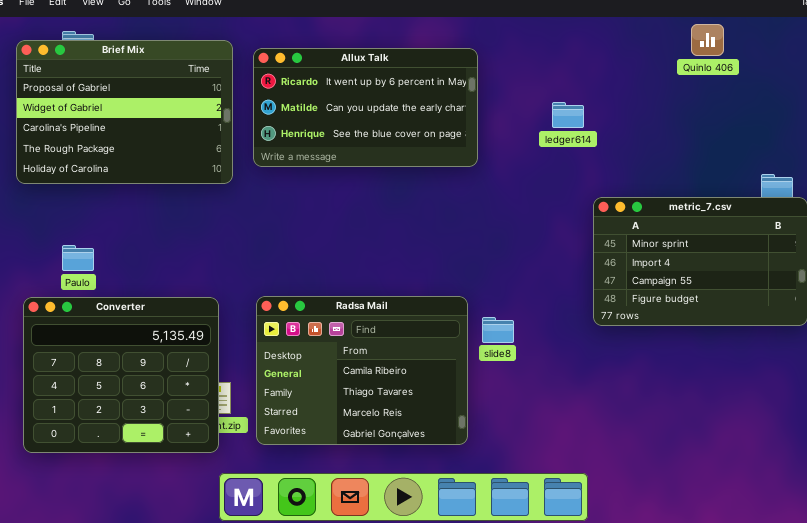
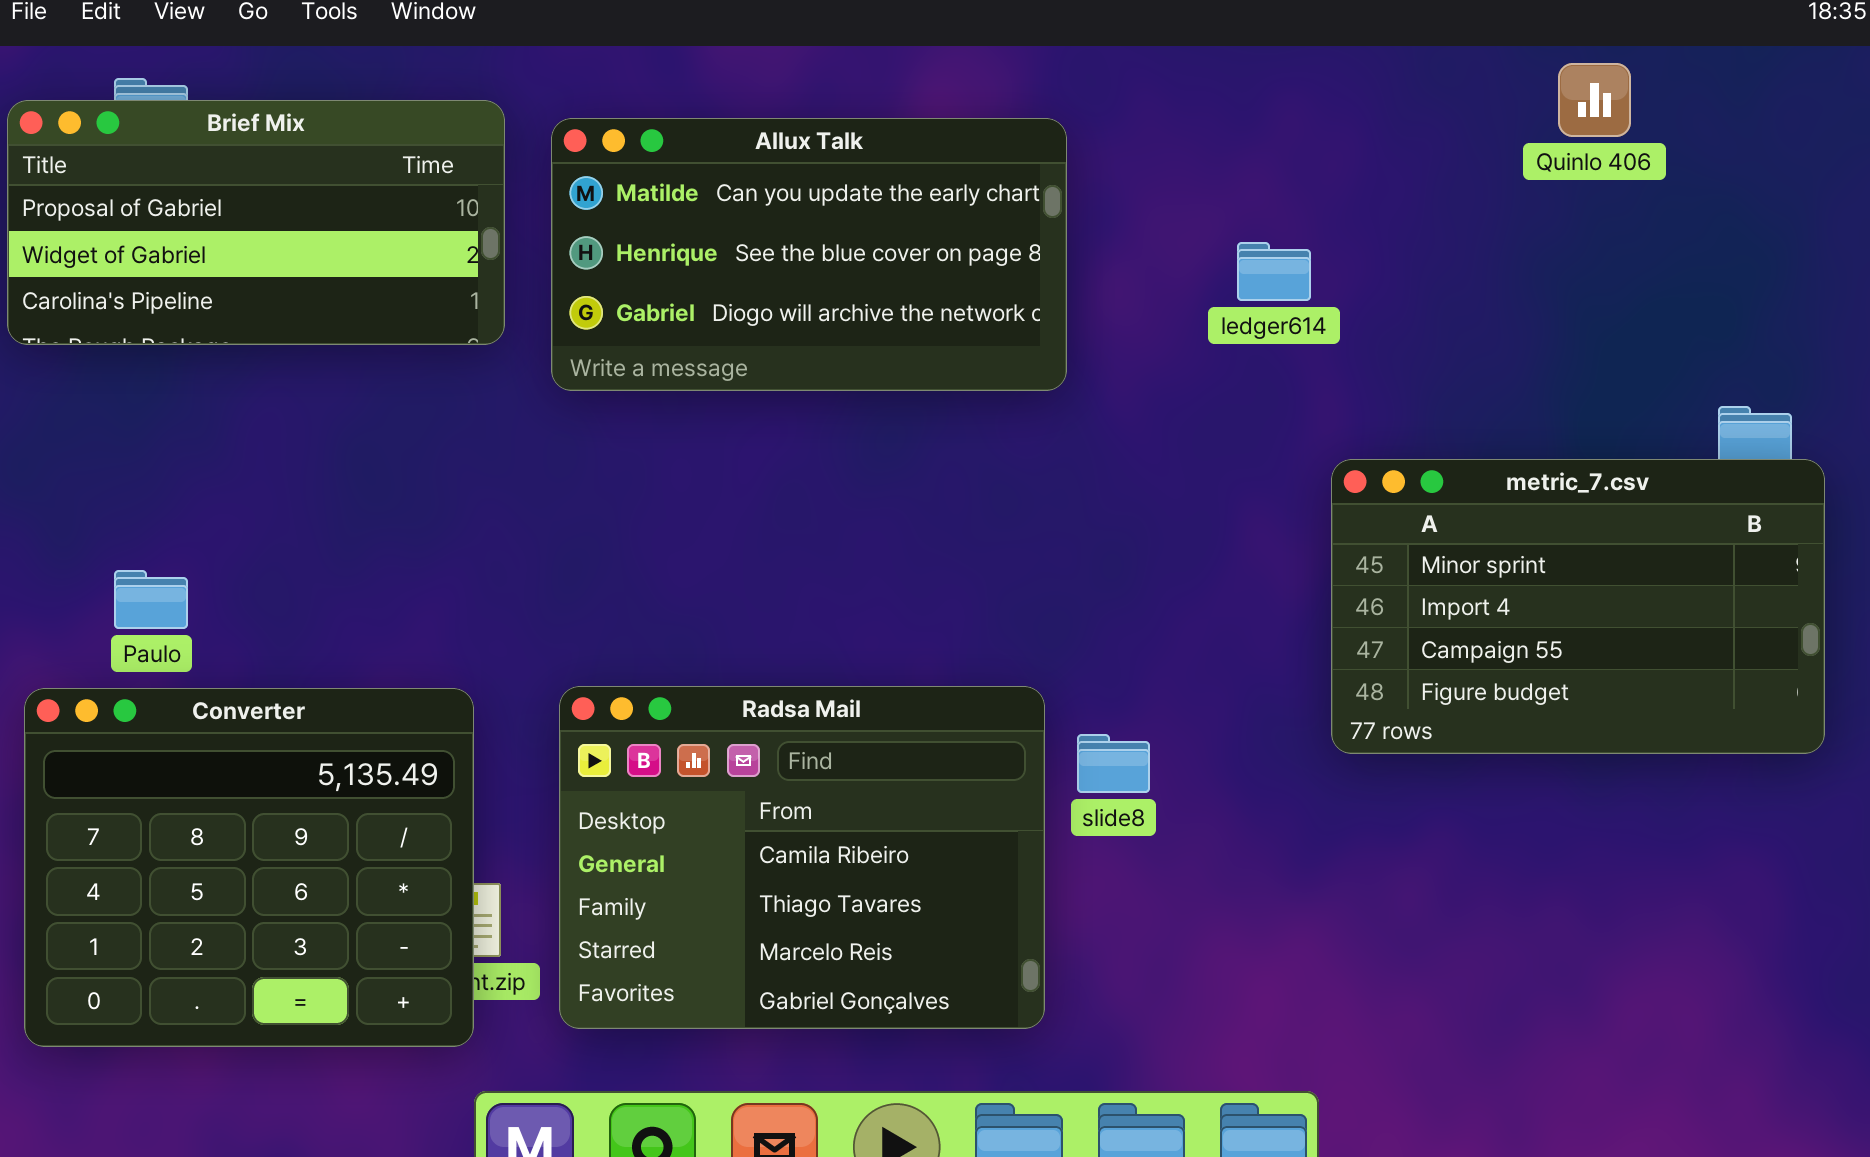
Brief Mix: [16,40,233,184] -> [7,100,505,345], resized
Allux Talk: [253,48,478,167] -> [551,118,1067,391], scrolled down 1 row

